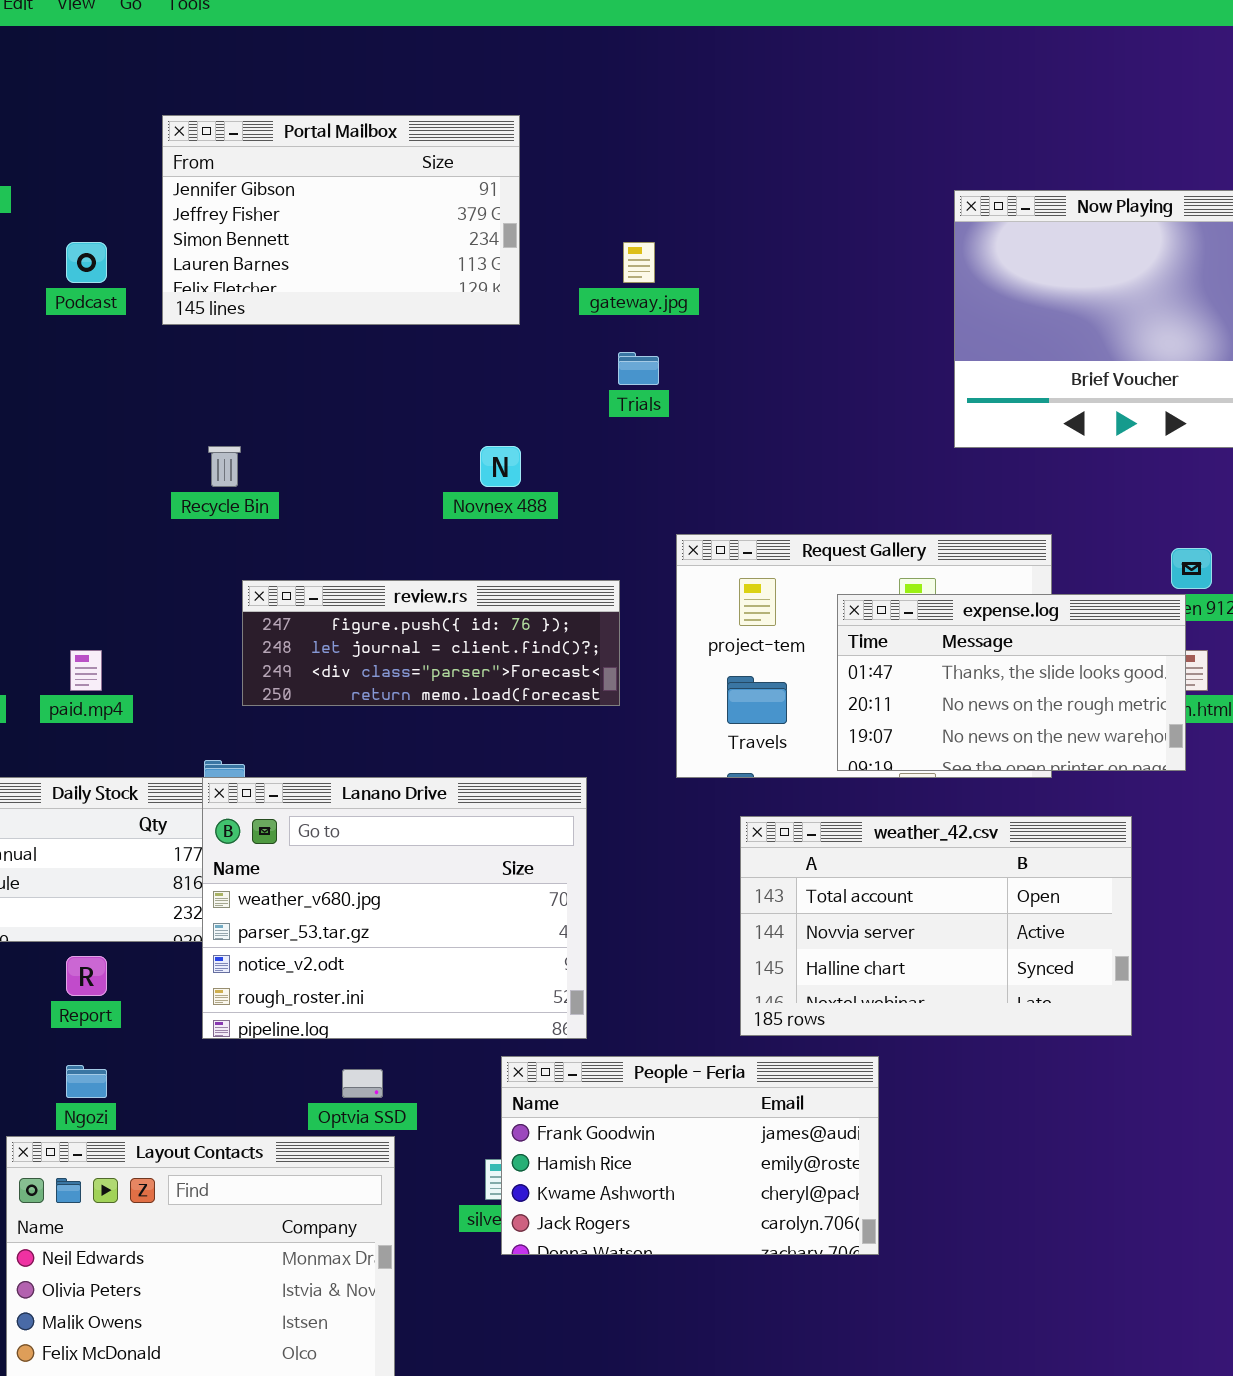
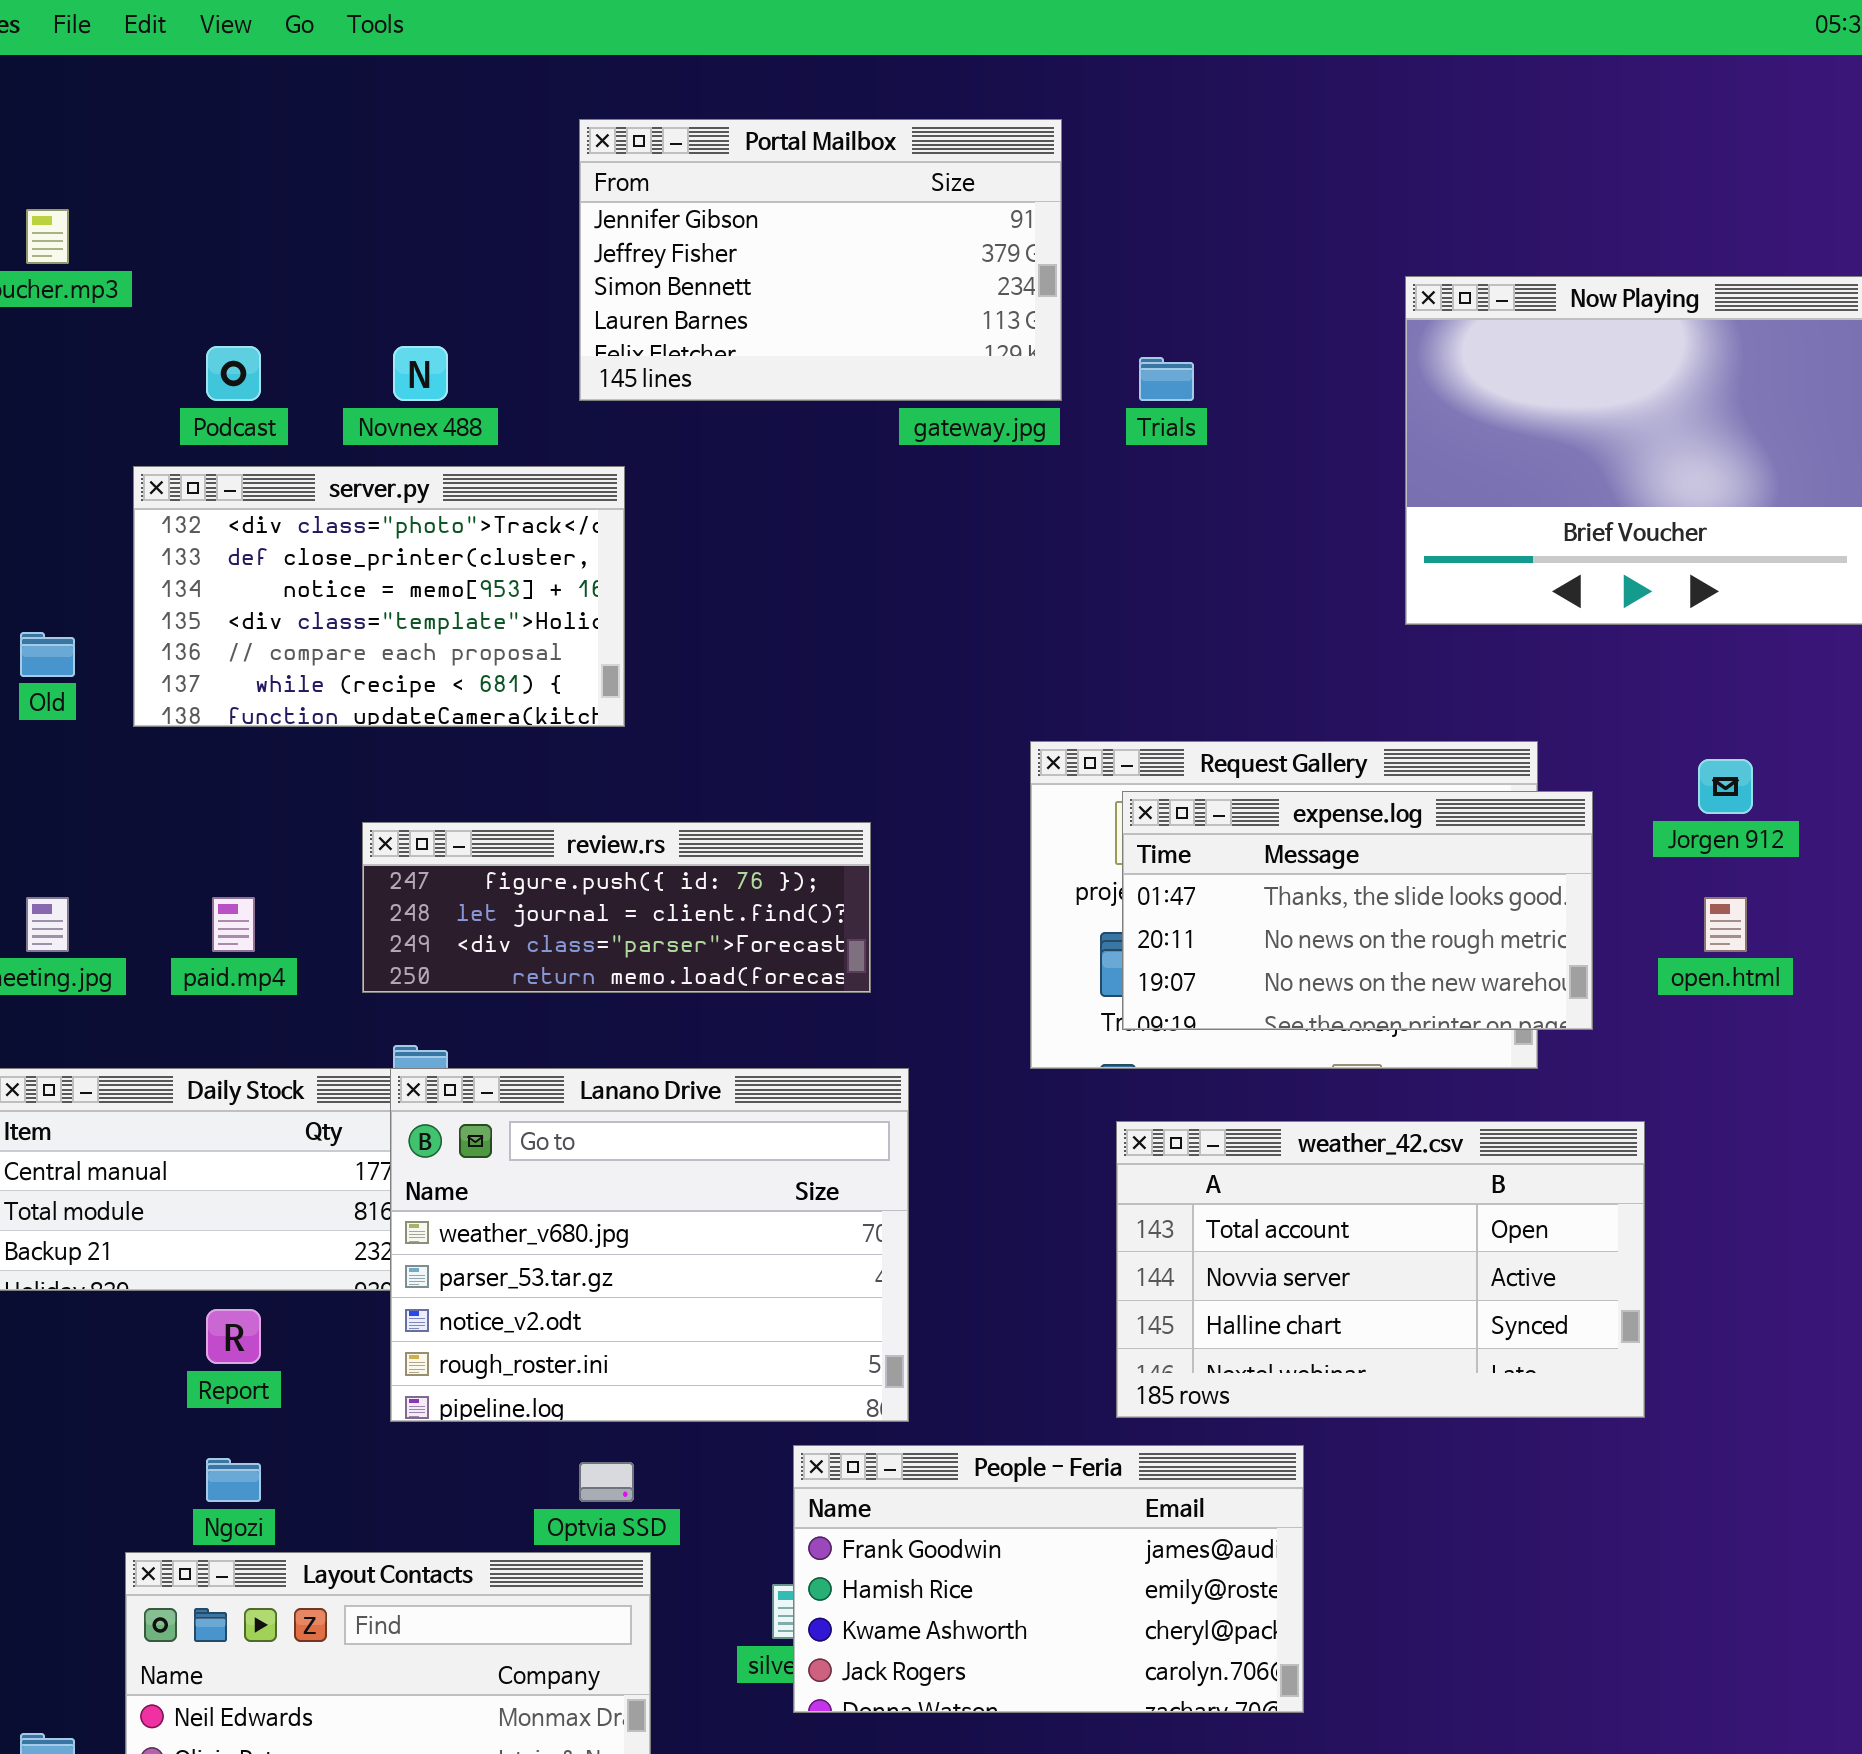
Portal Mailbox: [162,115,520,325] -> [579,119,1062,401], moved
server.py: none -> [133,466,625,727], opened
Trials: [618,352,659,385] -> [1139,357,1194,401], moved
Novnex 488: [480,446,521,487] -> [393,346,448,401], moved
review.rs: [242,580,620,706] -> [362,822,871,993], moved
expense.log: [837,594,1186,771] -> [1122,791,1593,1030], moved

